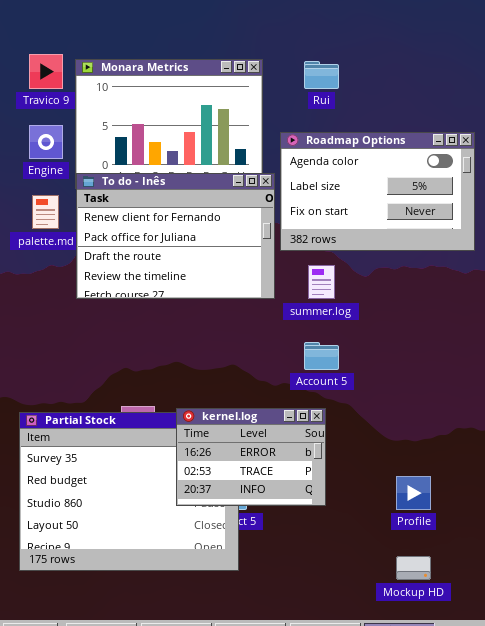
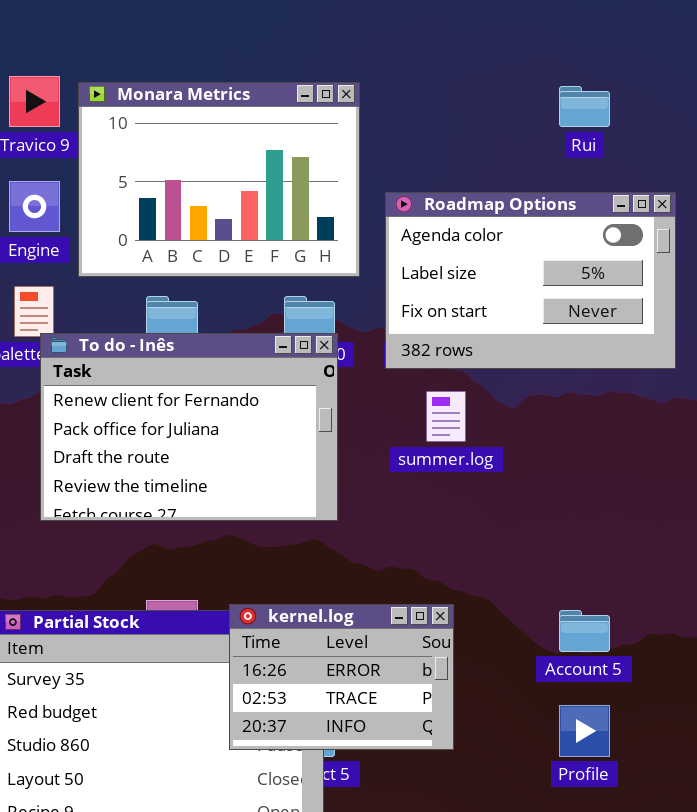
Rui: [304,61,339,89] -> [559,86,610,127], moved
To do - Inês: [76,173,275,299] -> [40,333,338,521], moved
Account 5: [304,342,339,370] -> [559,610,610,652], moved

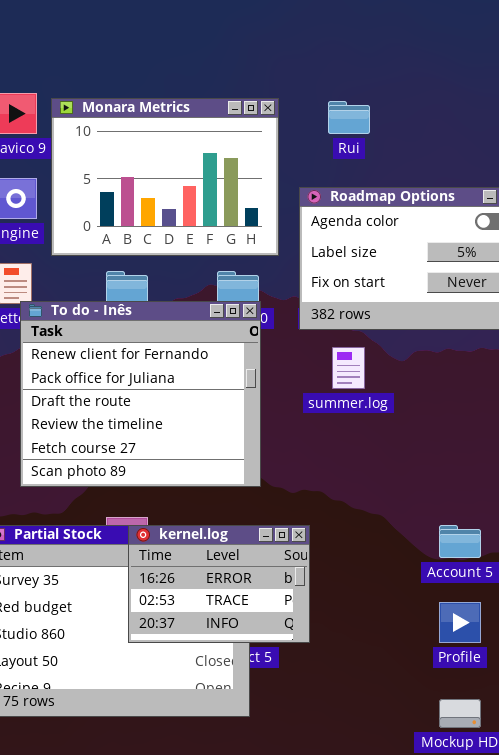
Rui: [559,86,610,127] -> [328,101,370,134], moved
To do - Inês: [40,333,338,521] -> [20,301,261,487], resized
kernel.log: [229,604,454,750] -> [128,525,310,643], moved

